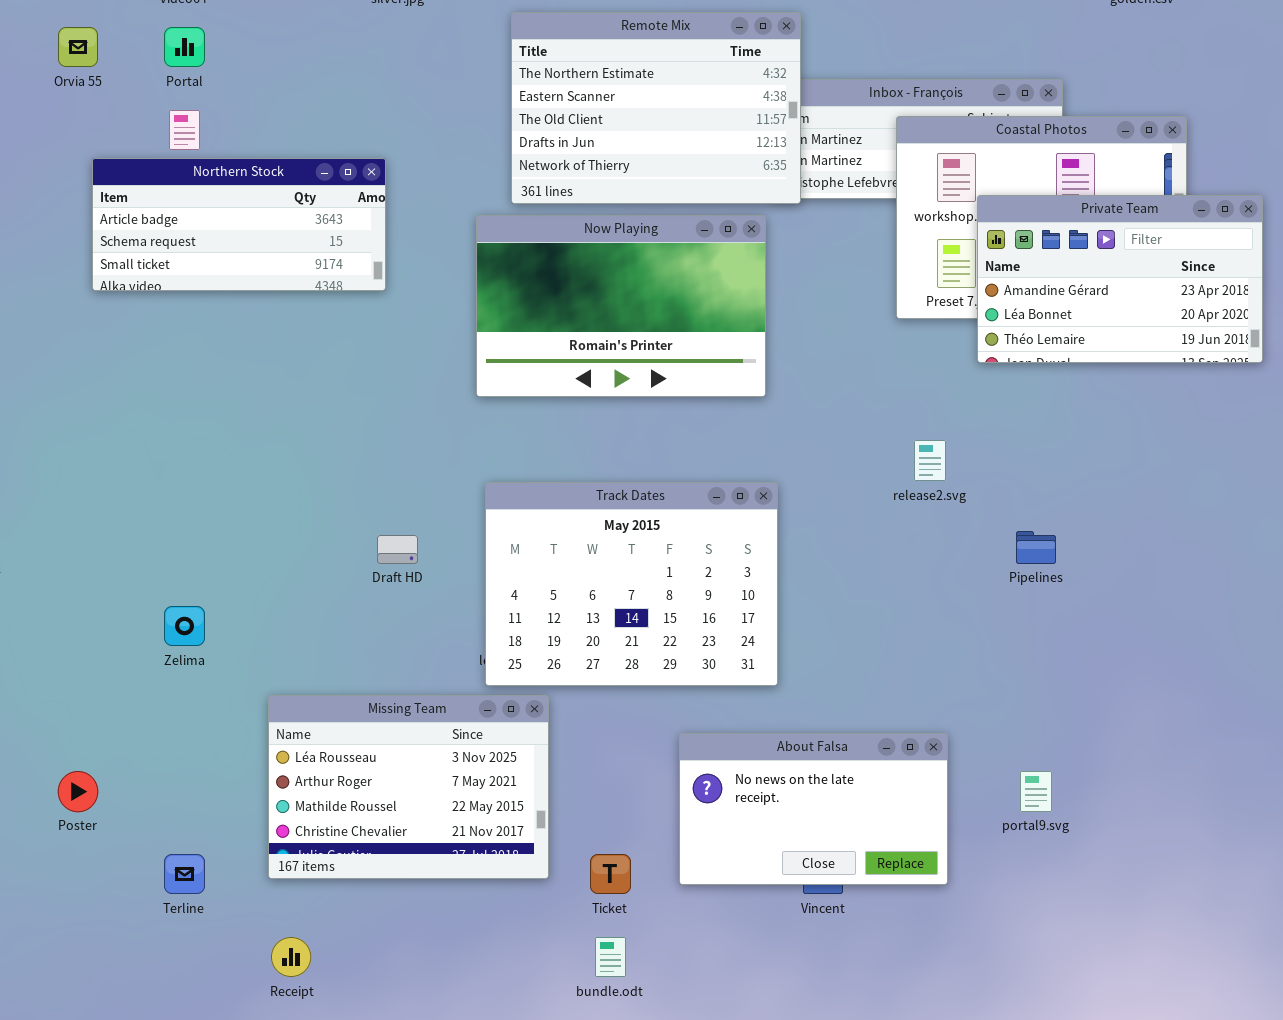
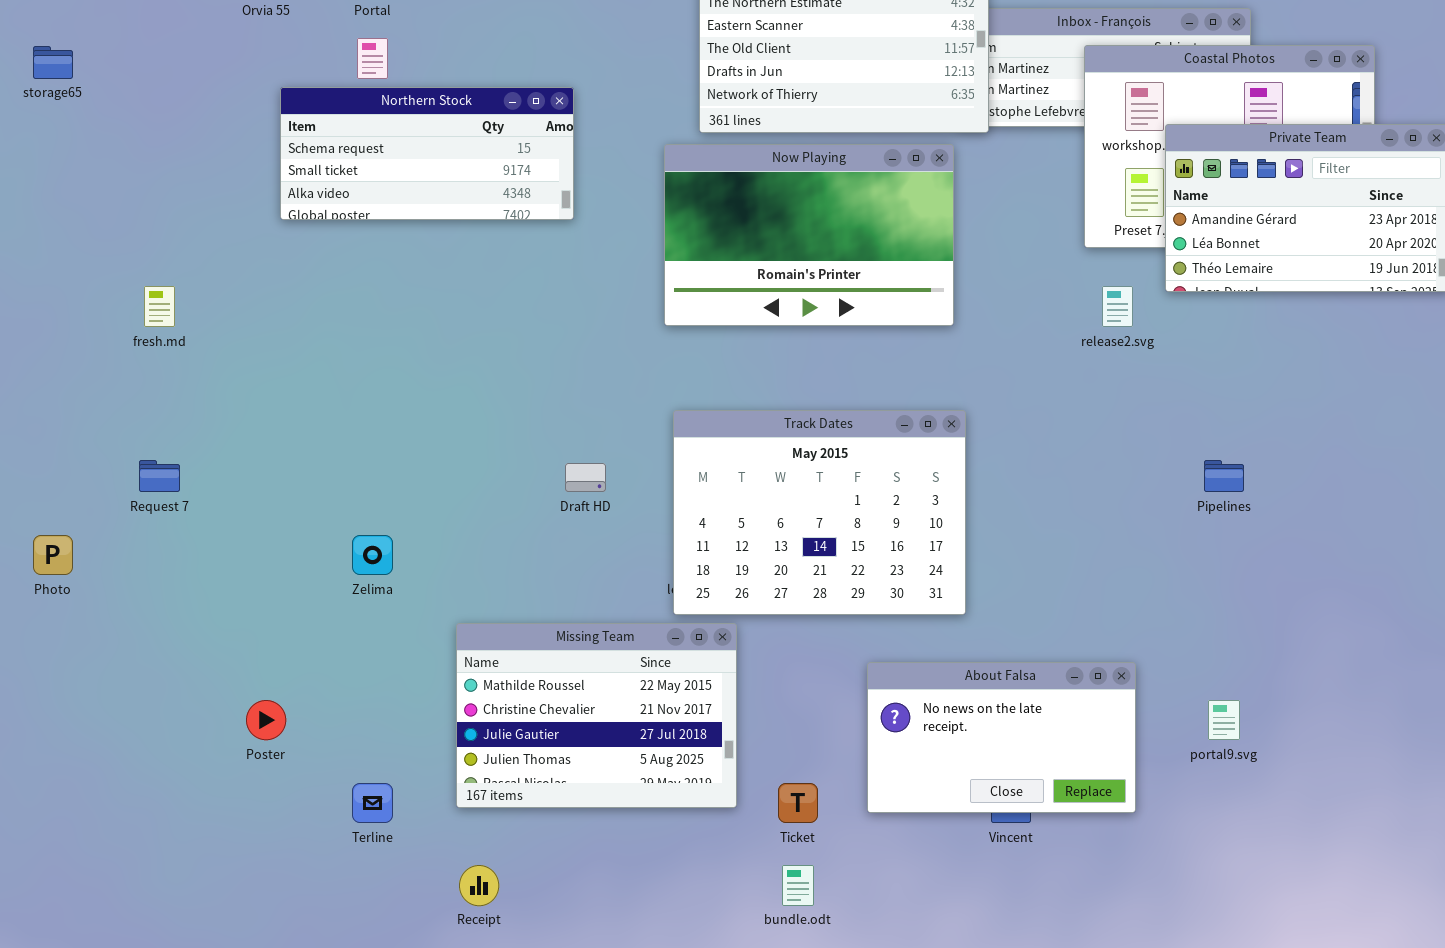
Northern Stock: [92,158,386,291] -> [280,87,574,220], scrolled down 1 row
release2.svg: [914,440,946,481] -> [1102,286,1133,327], moved
Missing Team: [268,695,549,879] -> [456,623,737,808], scrolled down 2 rows

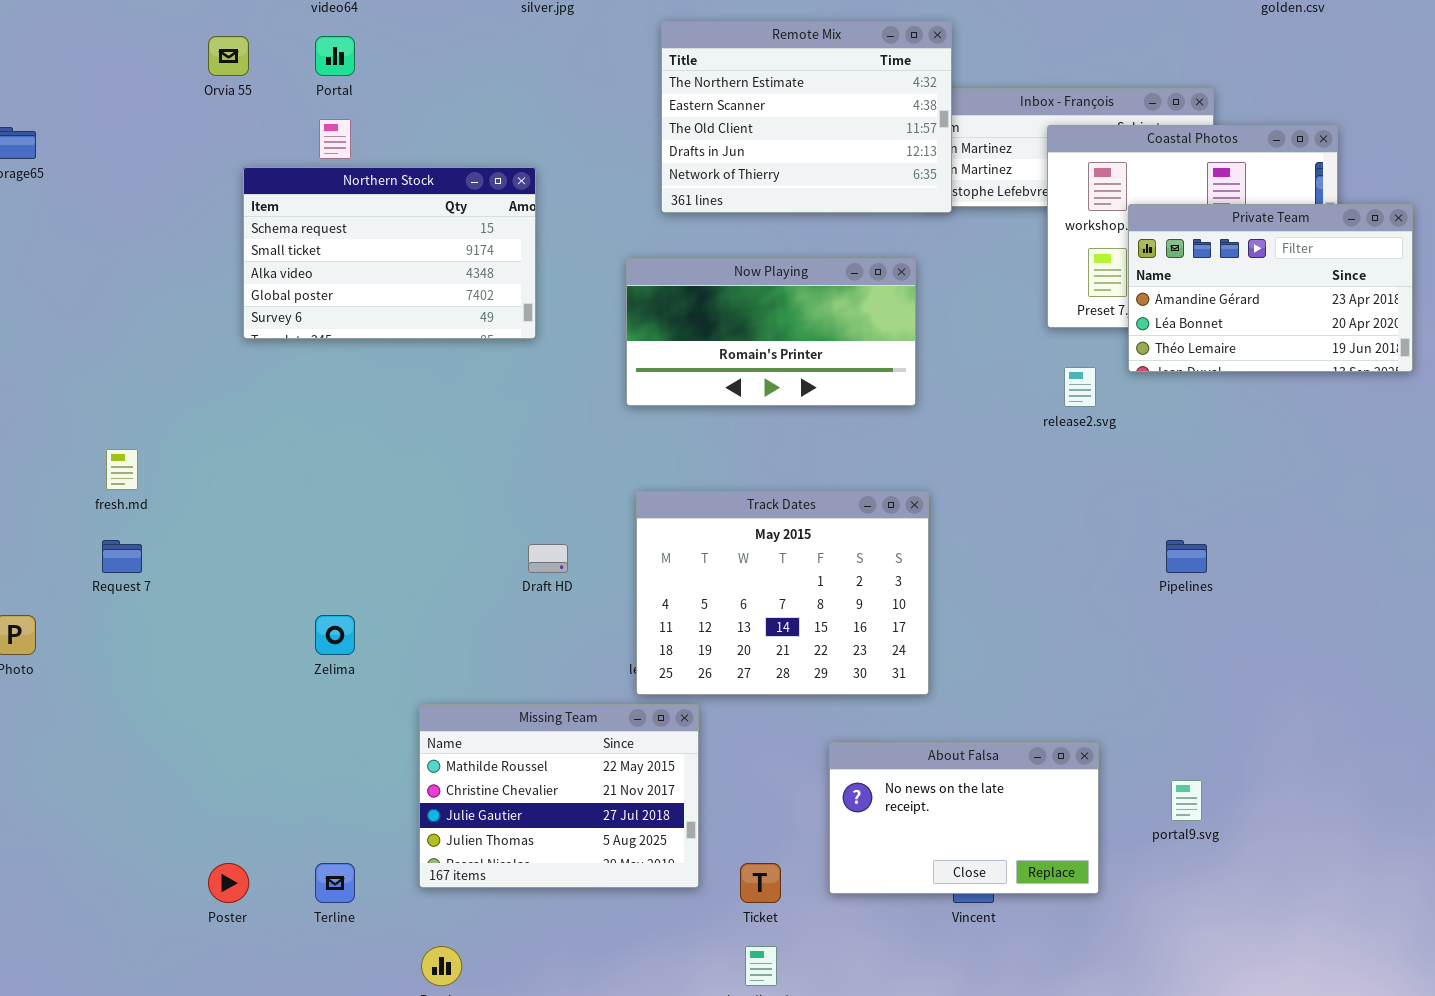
Northern Stock: [280,87,574,220] -> [243,167,536,339], resized
Now Playing: [664,144,954,326] -> [626,258,916,406], resized
fresh.md: [144,286,175,327] -> [106,449,138,490], moved
Poster: [246,700,286,740] -> [208,863,249,903], moved

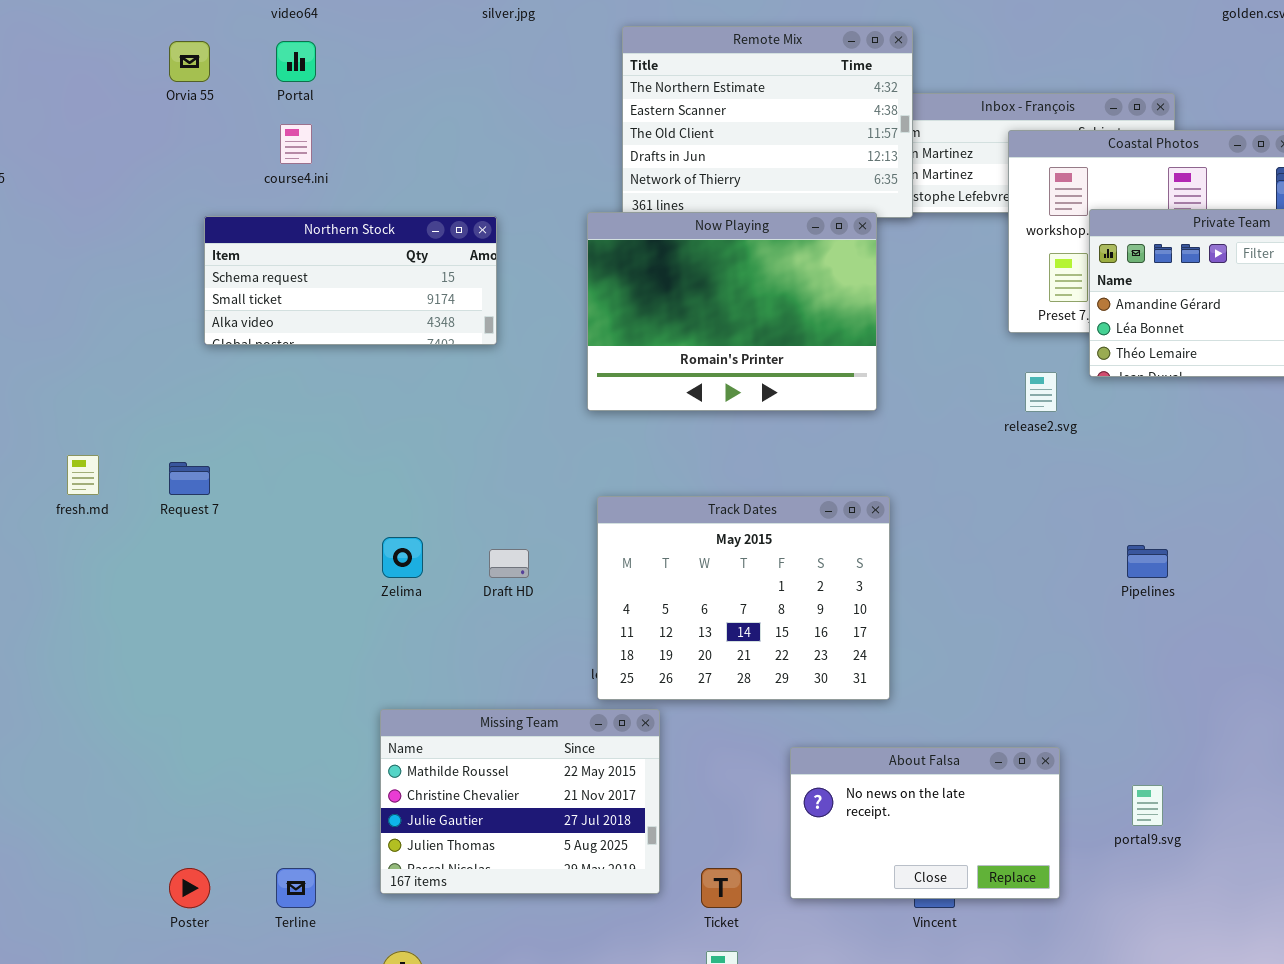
Northern Stock: [243,167,536,339] -> [204,216,497,345], resized
Now Playing: [626,258,916,406] -> [587,212,877,411], resized
Request 7: [102,540,142,573] -> [169,462,210,495], moved
Zelima: [315,615,355,655] -> [382,537,423,578], moved

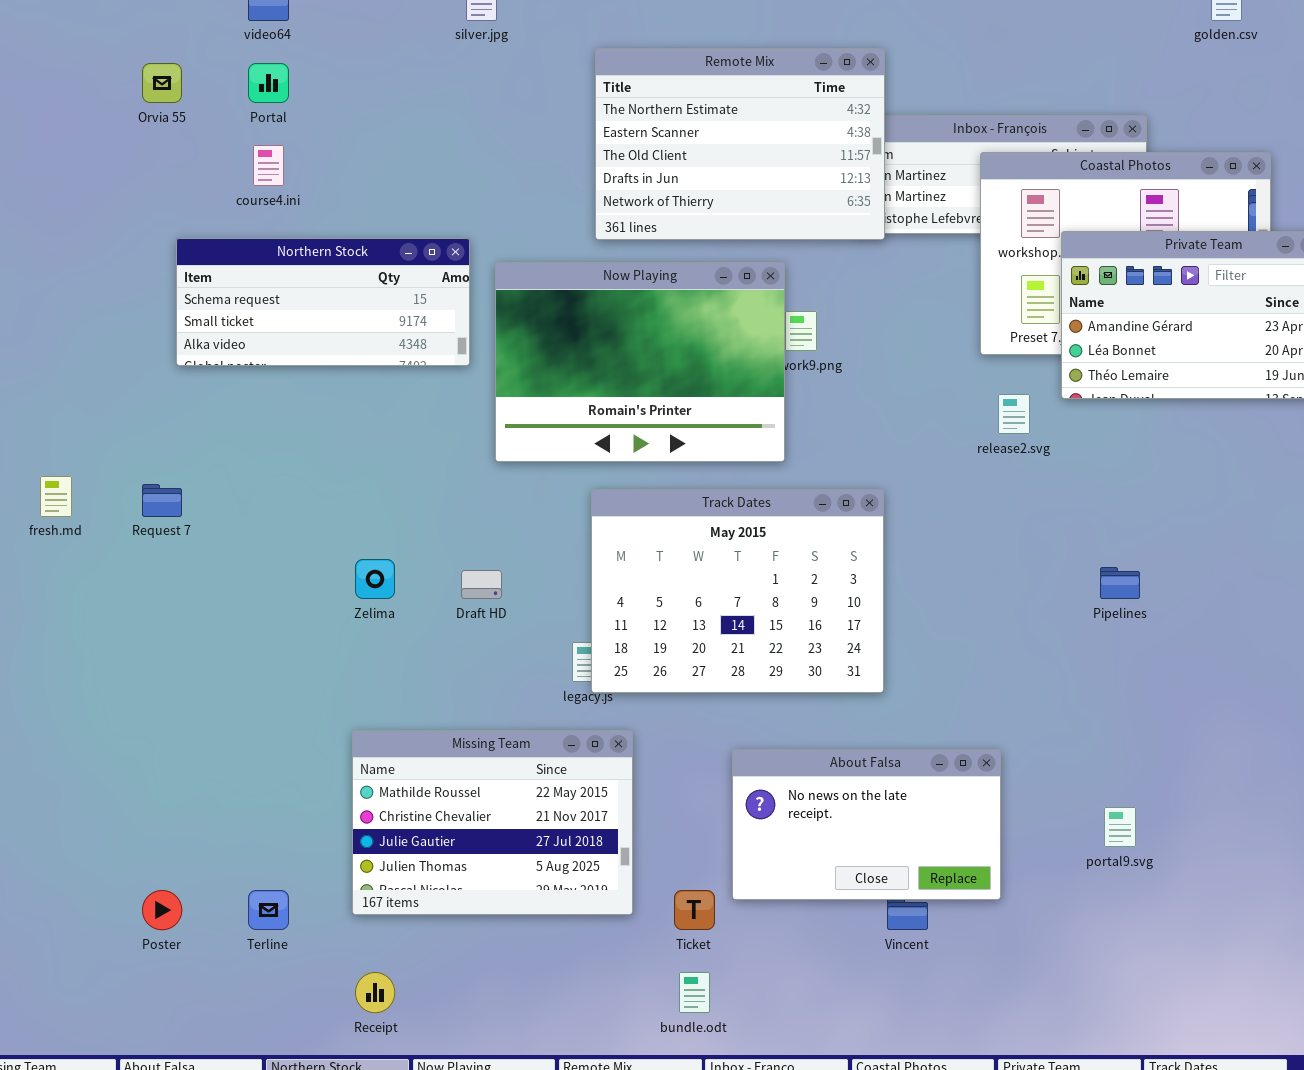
Now Playing: [587,212,877,411] -> [495,262,785,462], moved
Track Dates: [597,496,890,700] -> [591,489,884,693], moved
About Falsa: [790,747,1060,899] -> [732,749,1001,900], moved

